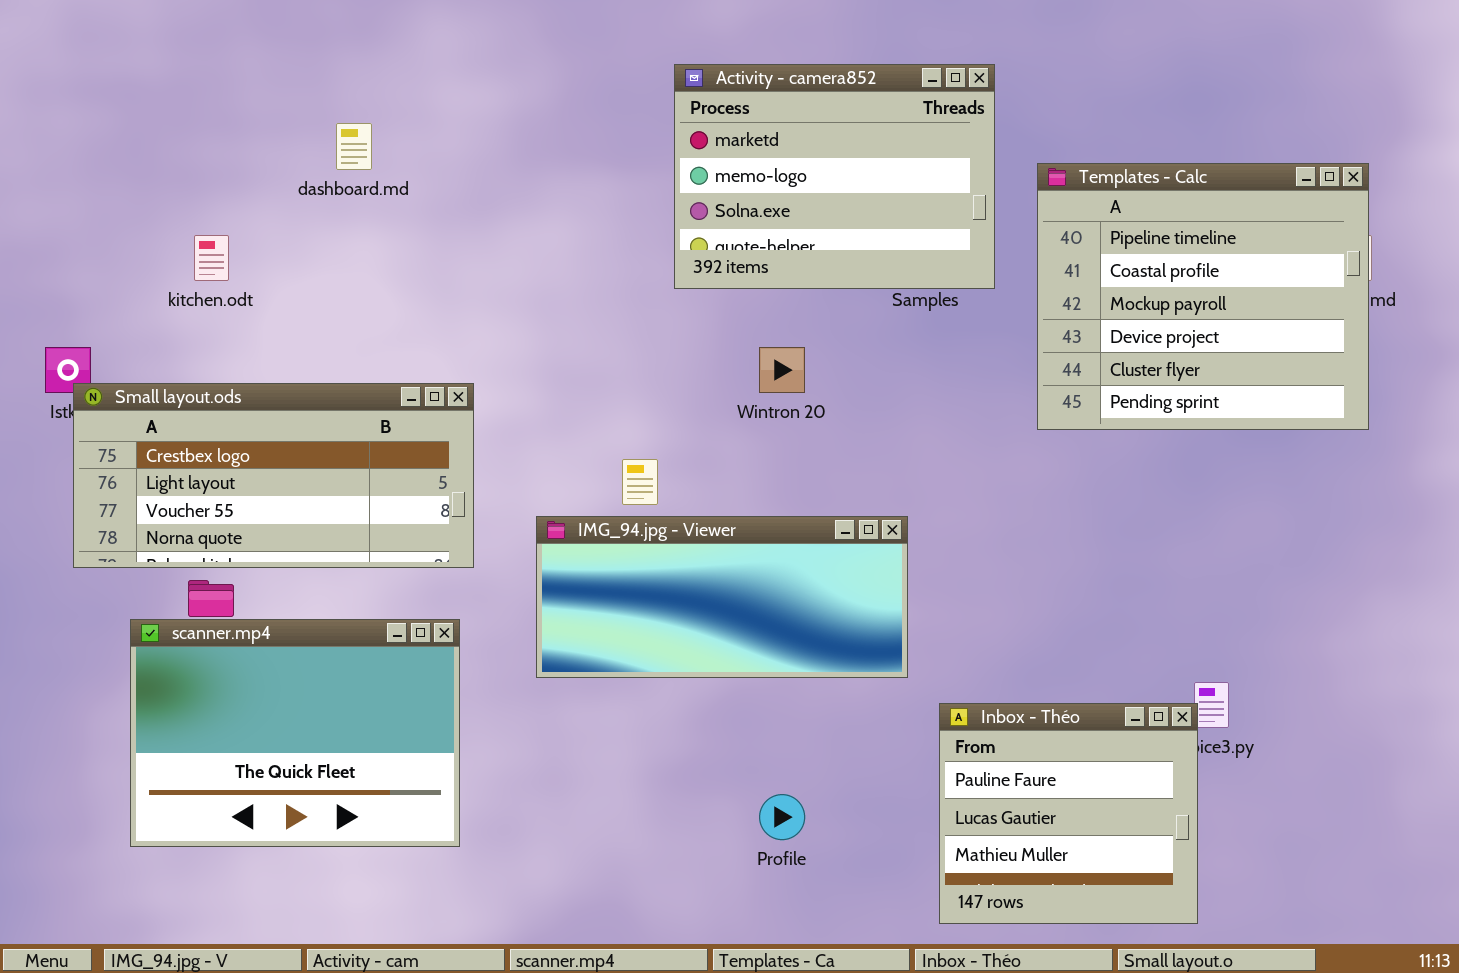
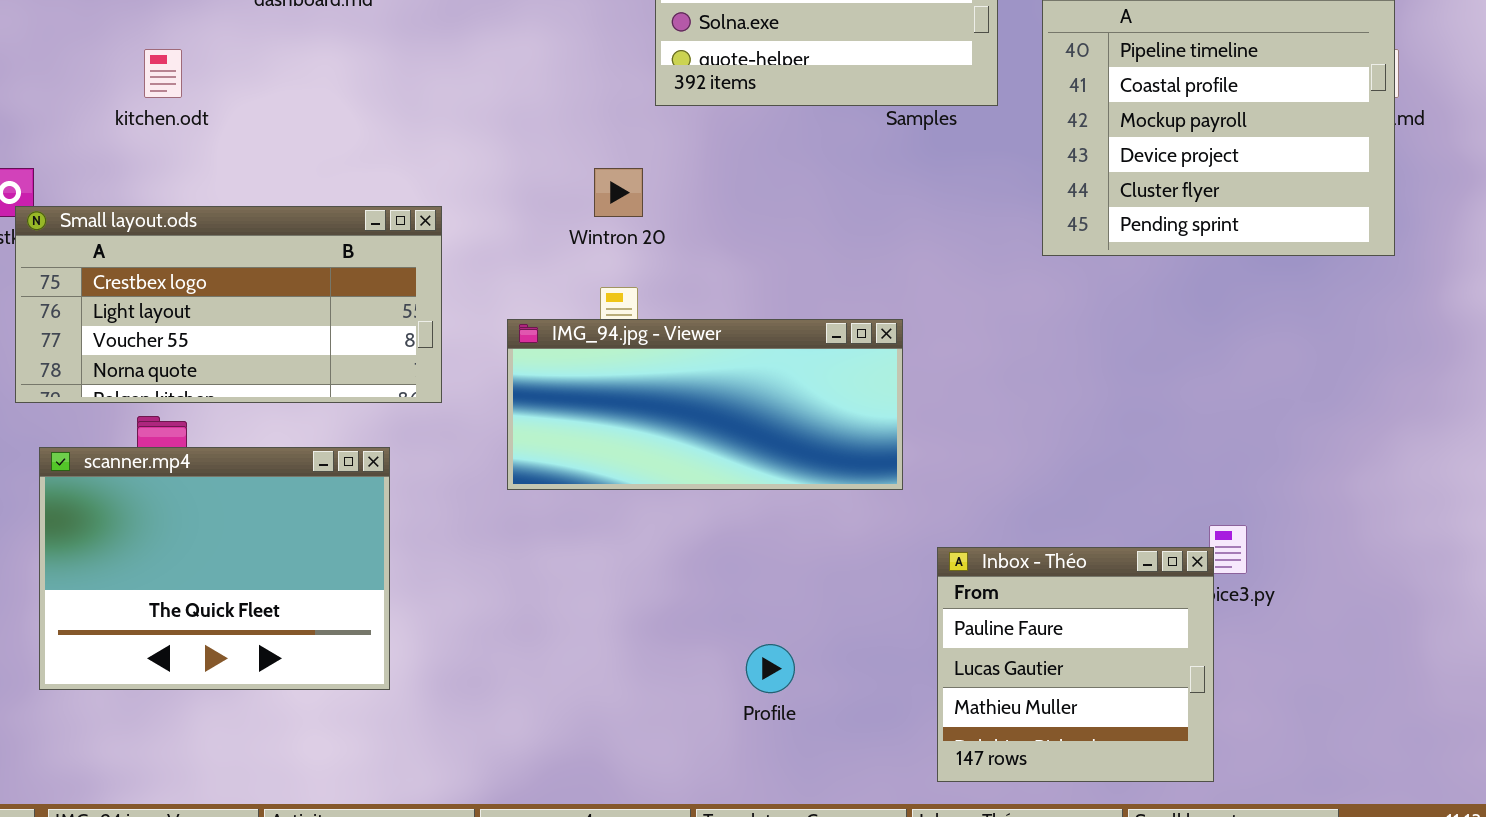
Wintron 20: [759,347,805,393] -> [594,168,643,217], moved
IMG_94.jpg - Viewer: [536,516,908,678] -> [507,319,903,490], moved
scanner.mp4: [130,619,460,847] -> [39,447,390,690], moved

